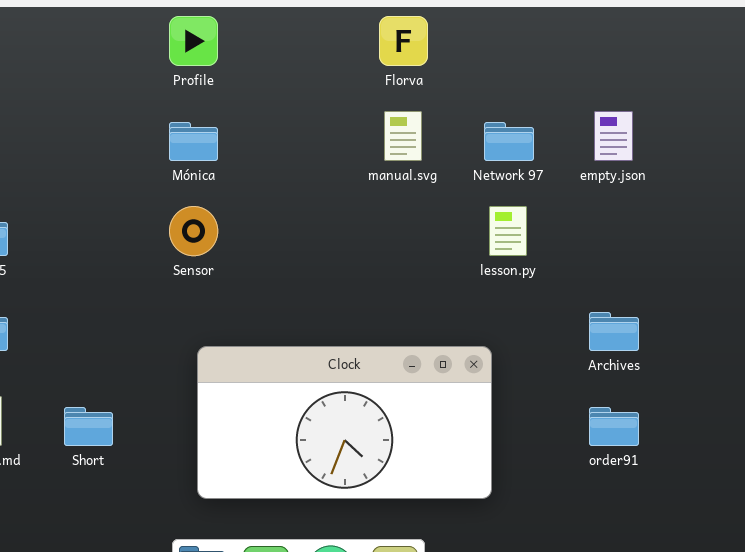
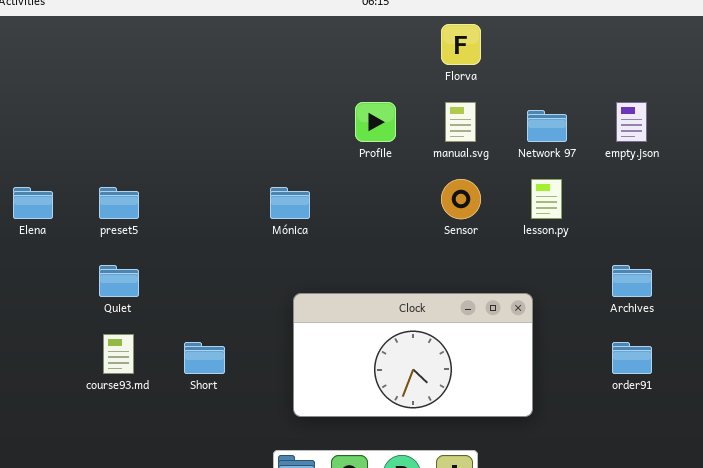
Profile: [169,16,218,66] -> [355,102,396,142], moved
Mónica: [169,122,218,161] -> [270,187,310,219], moved
Sensor: [169,206,218,256] -> [441,179,481,219], moved

